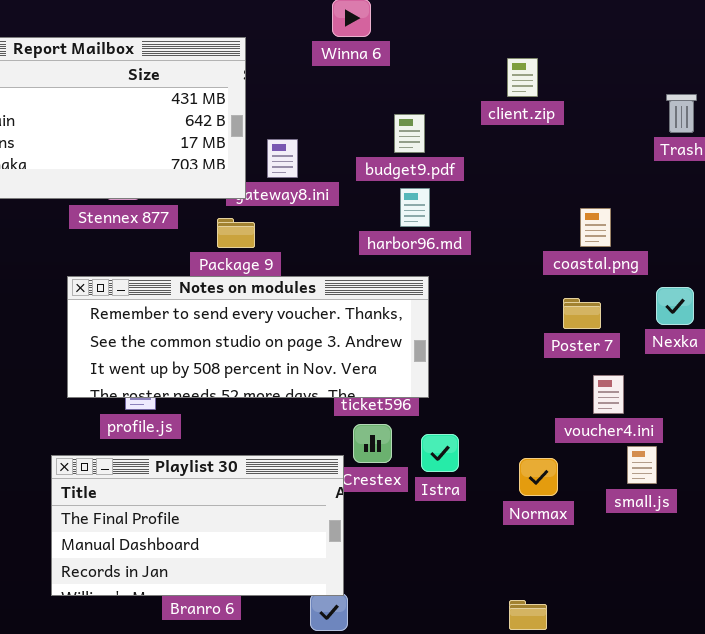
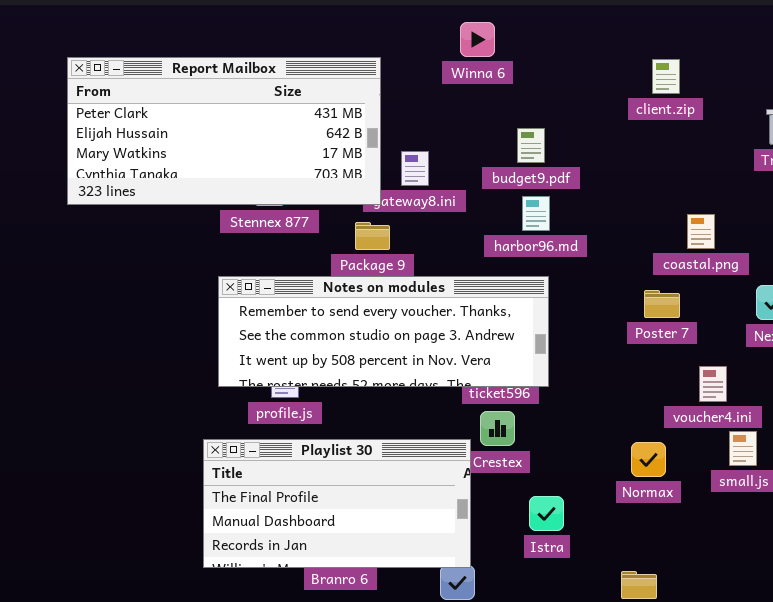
client.zip: [507,58,538,97] -> [652,59,680,94], moved
Poster 7: [563,298,601,329] -> [644,290,680,318], moved
Istra: [421,434,459,472] -> [529,496,564,531], moved

